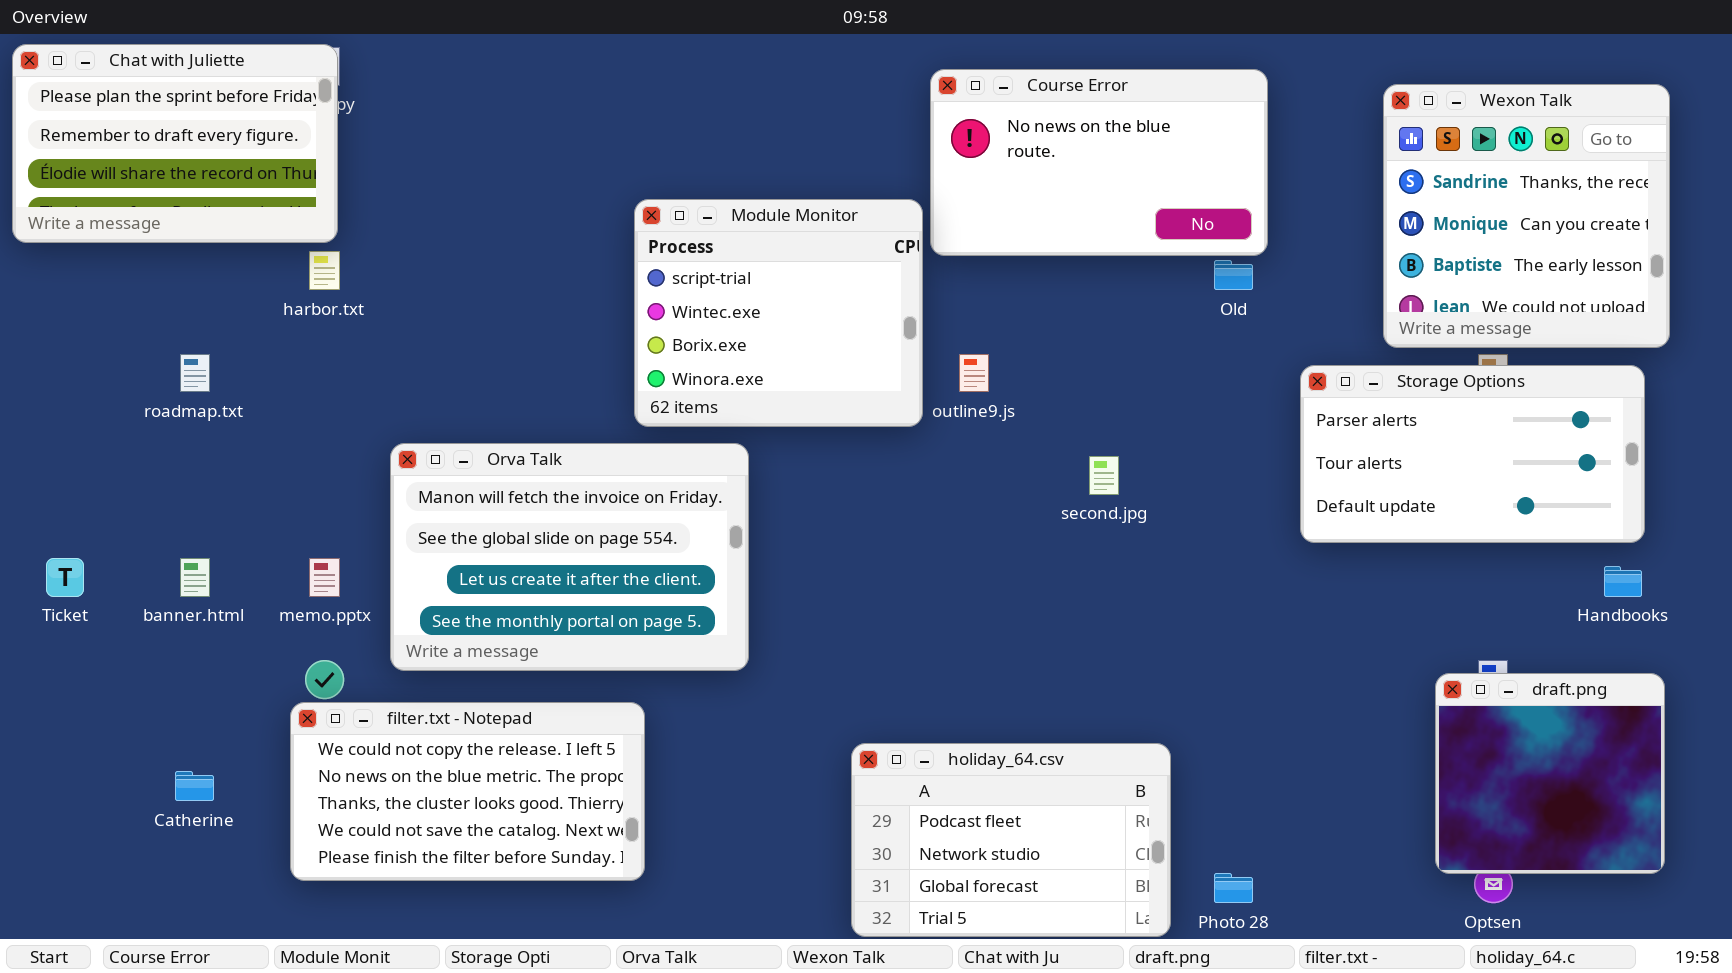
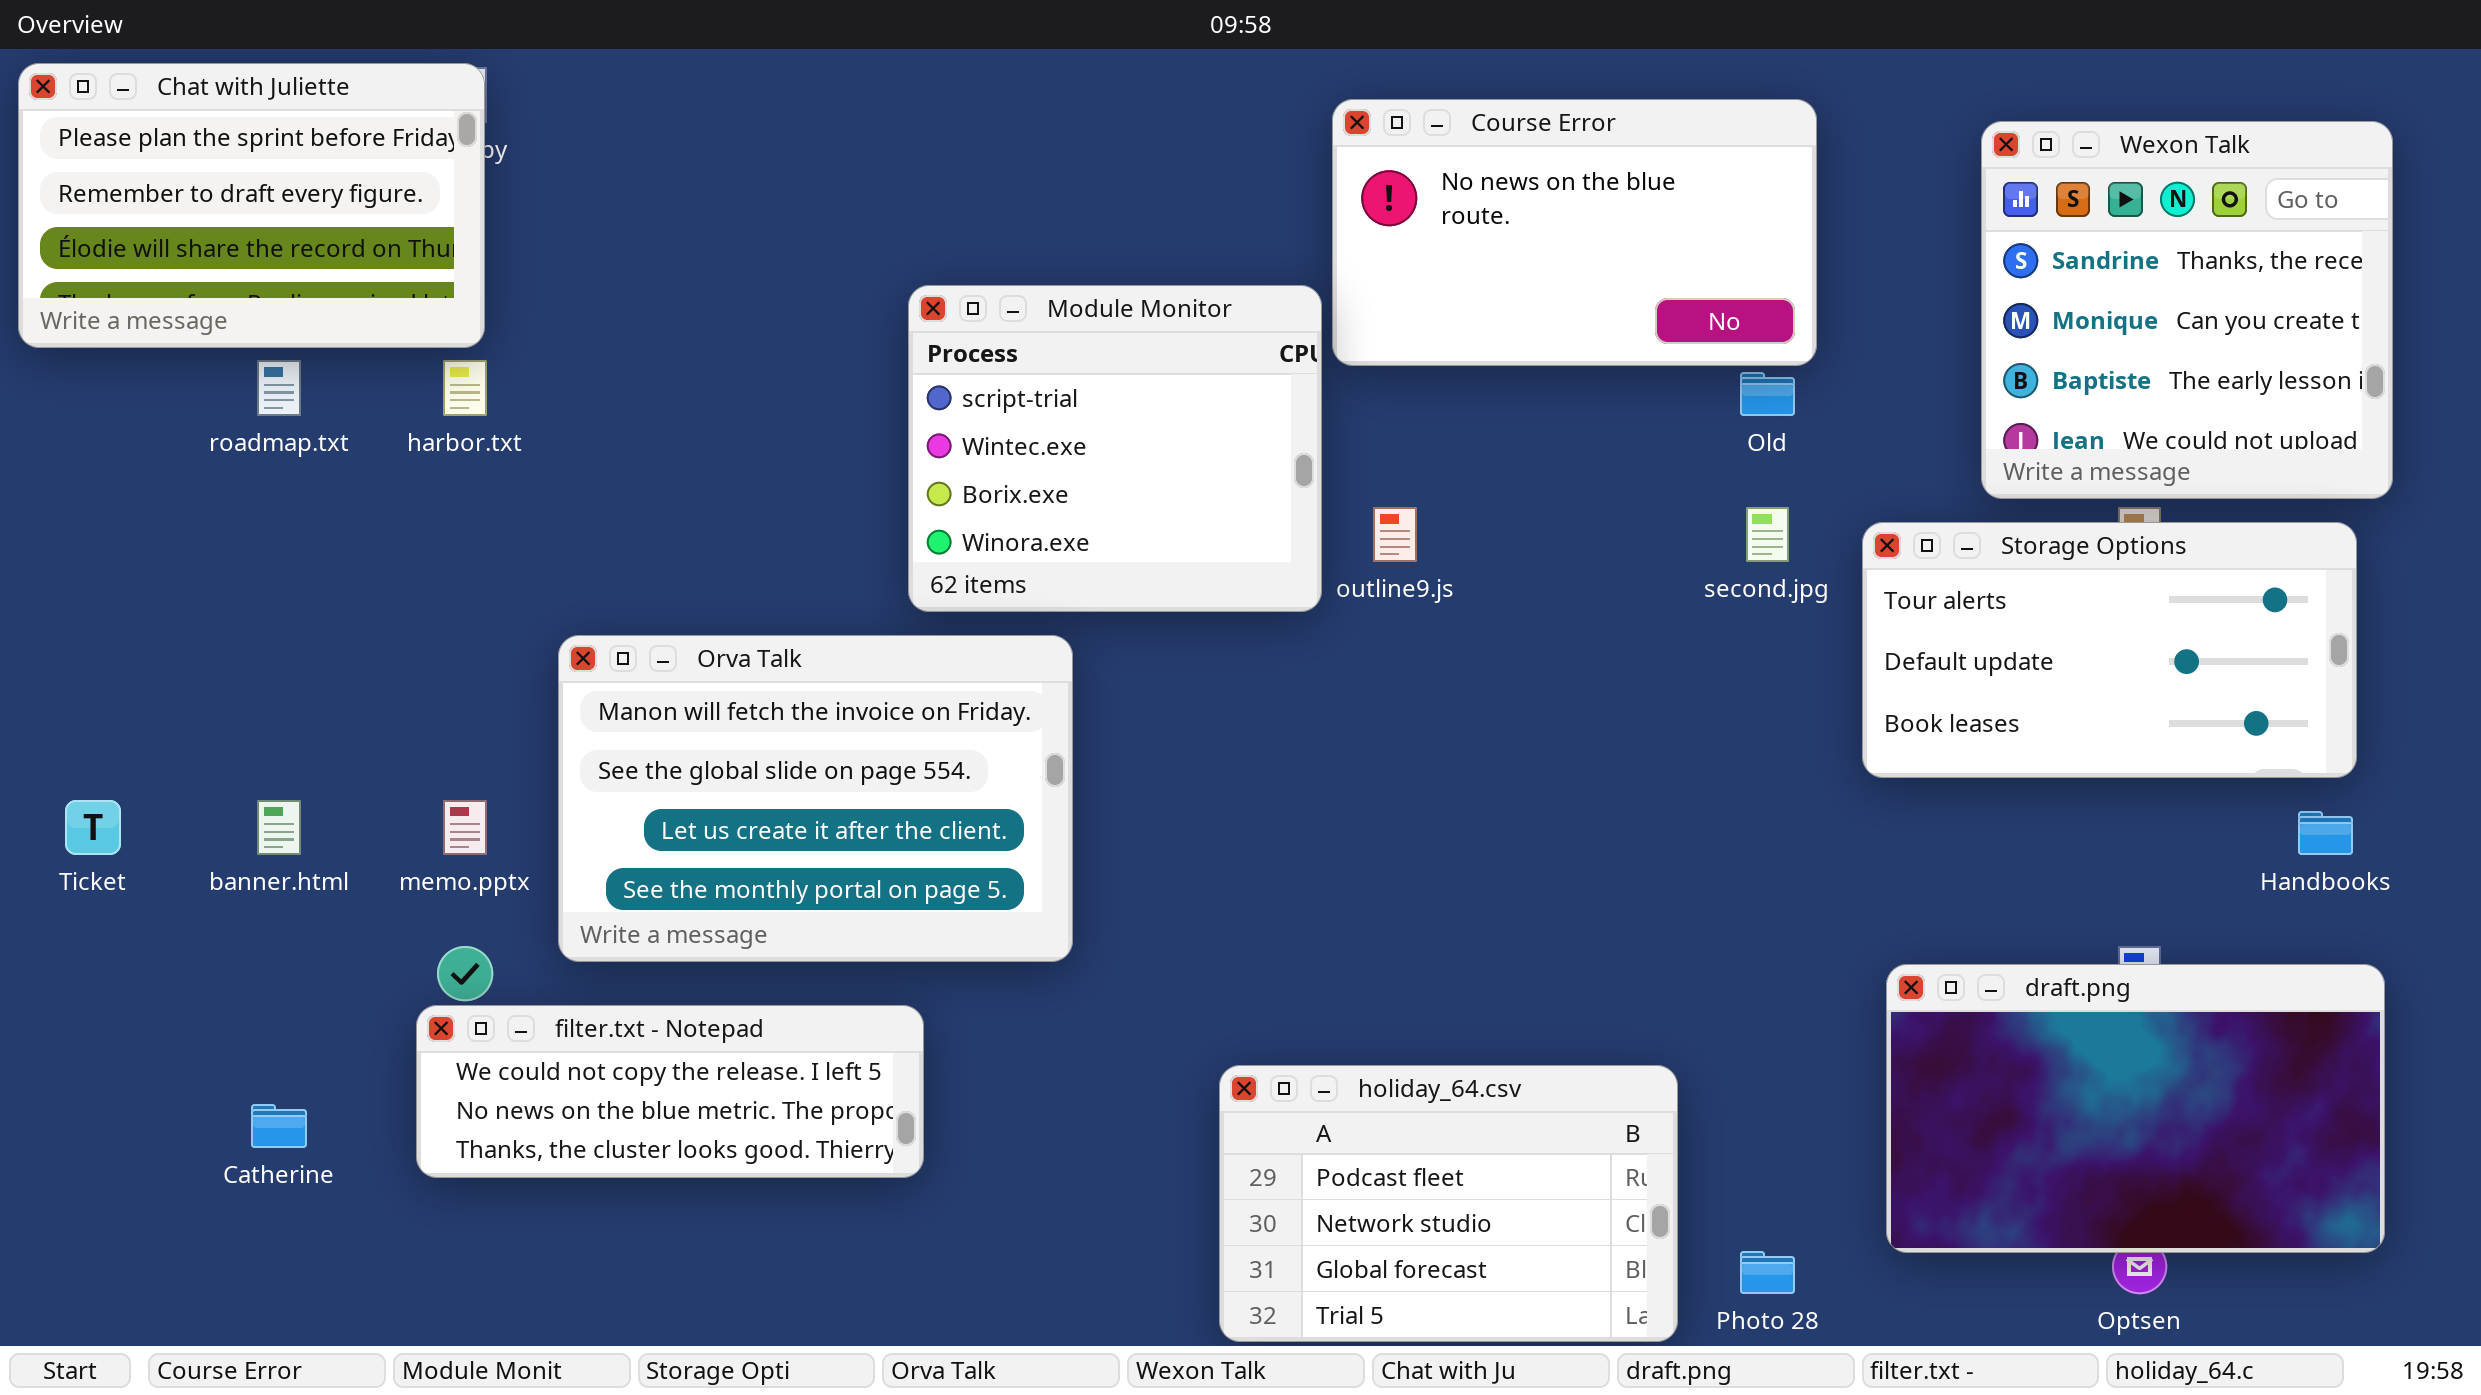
roadmap.txt: [180,354,210,392] -> [257,360,301,416], moved
Storage Options: [1300,365,1645,543] -> [1862,522,2357,778], scrolled down 1 row
second.jpg: [1089,456,1119,495] -> [1746,507,1789,562], moved
draft.png: [1435,673,1665,874] -> [1886,964,2385,1253], resized
filter.txt - Notepad: [290,702,645,881] -> [416,1005,924,1178], resized

